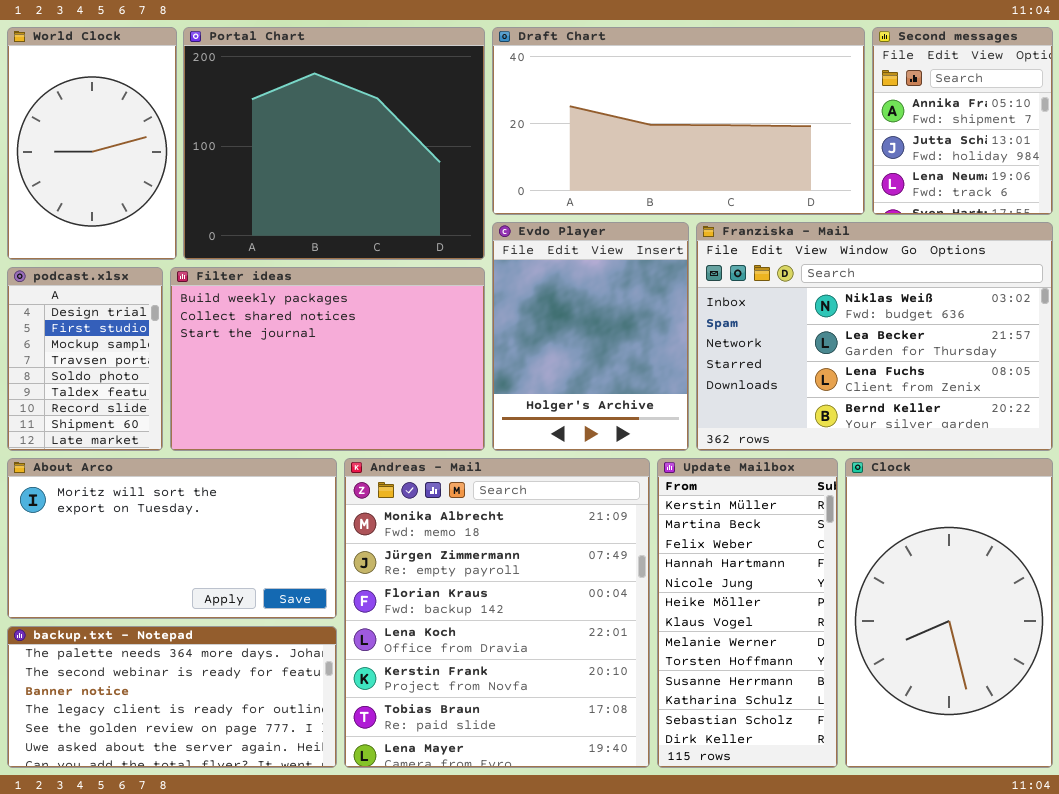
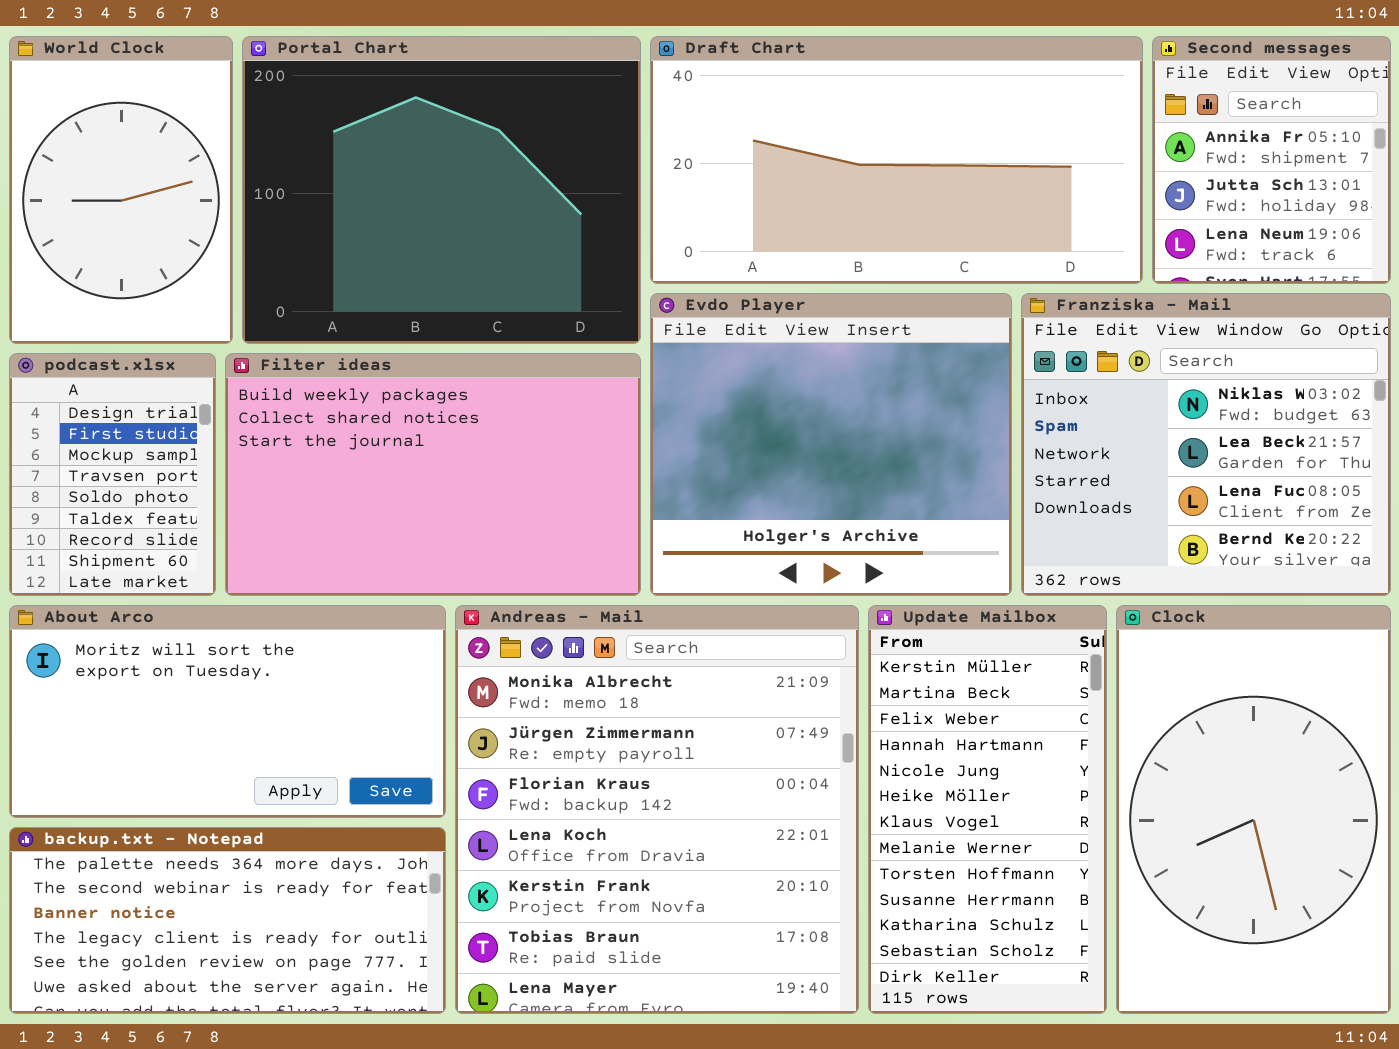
Evdo Player: [492,222,689,451] -> [650,293,1012,596], resized
Franziska - Mail: [696,222,1053,451] -> [1021,293,1391,596], resized

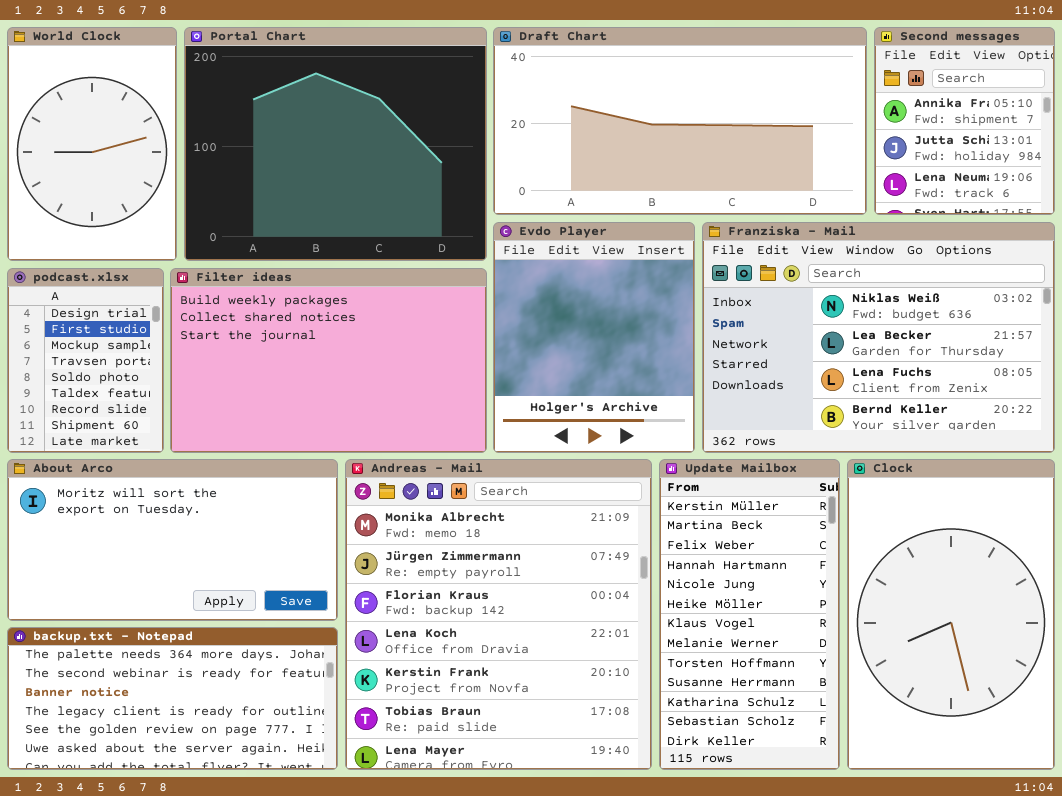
Evdo Player: [650,293,1012,596] -> [493,222,695,453], resized
Franziska - Mail: [1021,293,1391,596] -> [702,222,1055,453], resized

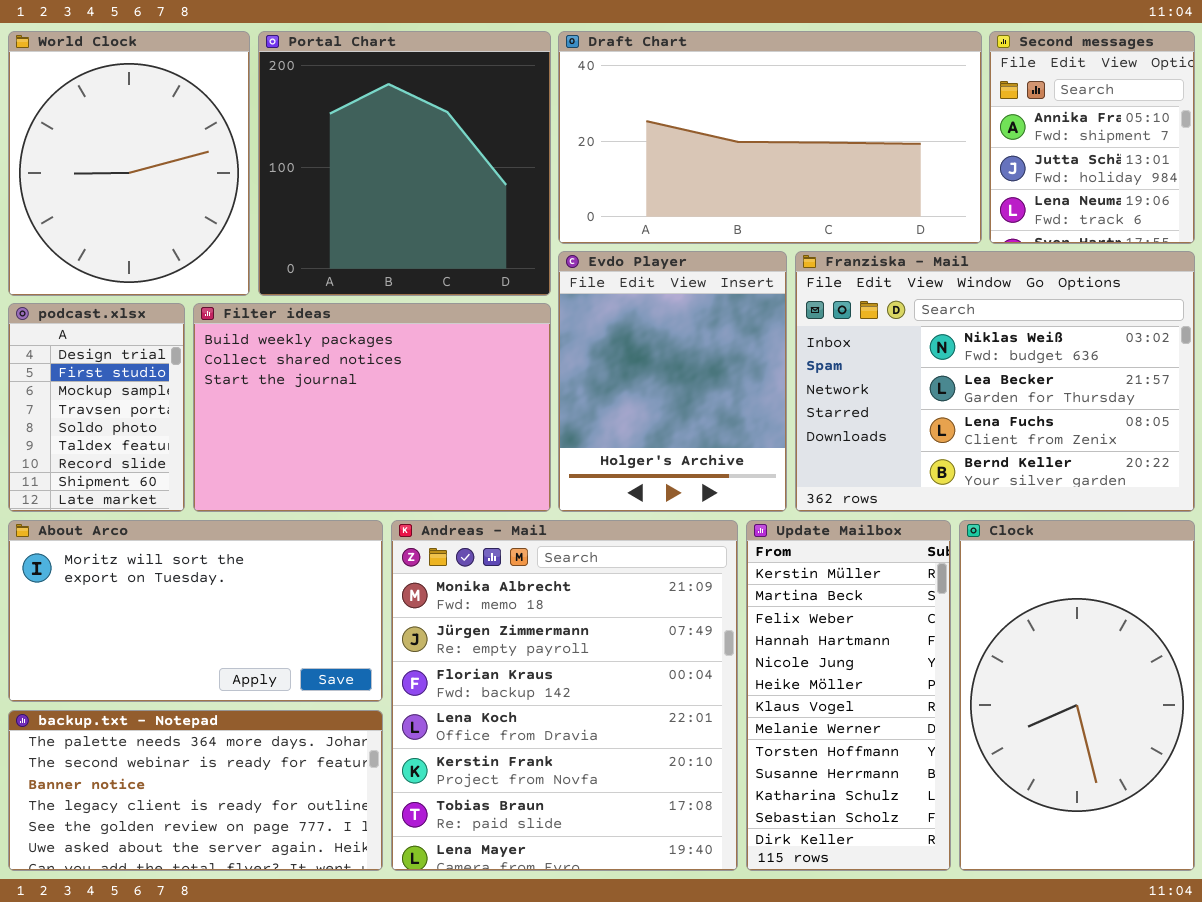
World Clock: [7,27,177,261] -> [8,31,250,296], resized
Portal Chart: [184,27,487,261] -> [258,31,551,296], resized

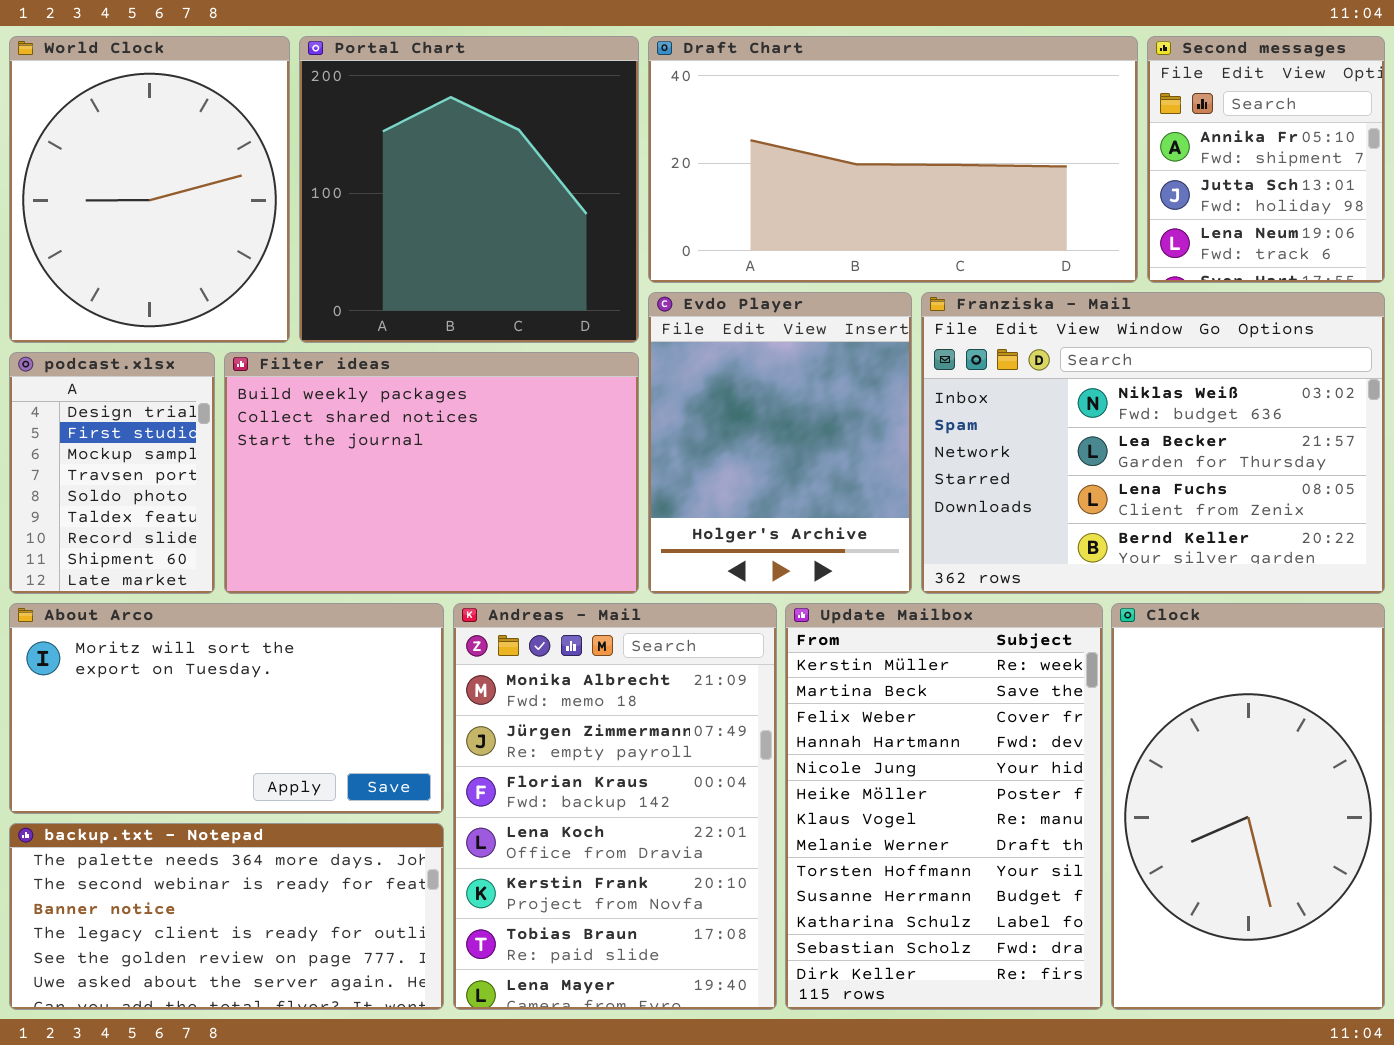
Andreas - Mail: [391,520,738,871] -> [453,603,777,1010], resized
Update Mailbox: [746,520,951,871] -> [785,603,1103,1010], resized

